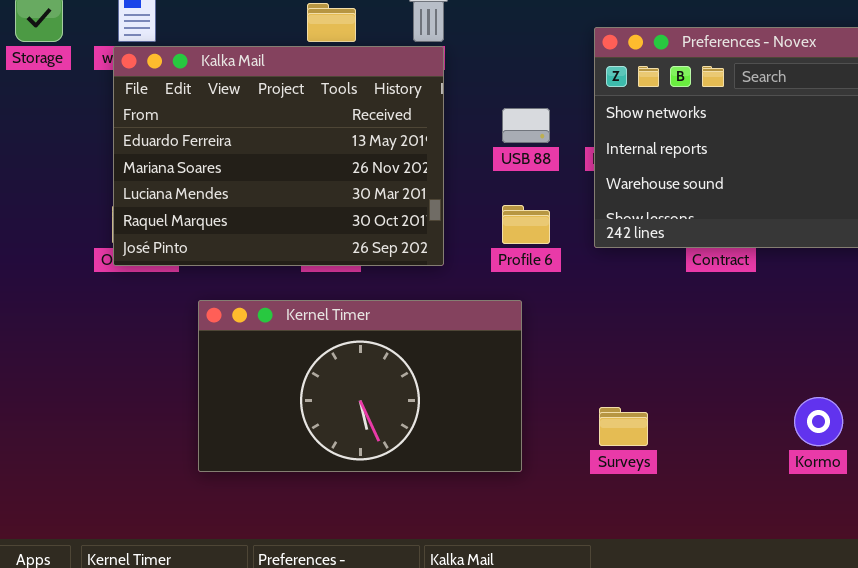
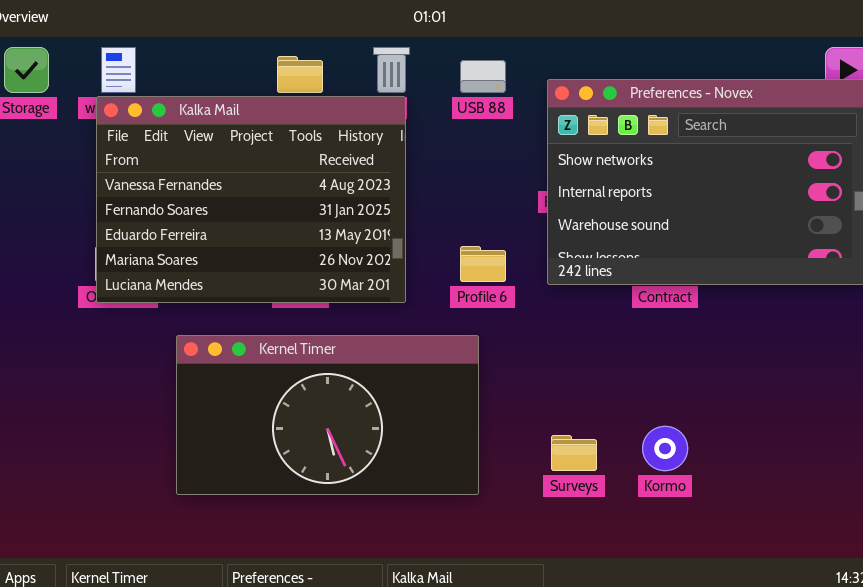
Kalka Mail: [113,46,444,266] -> [96,96,406,303], scrolled up 2 rows
USB 88: [502,108,550,143] -> [460,60,506,93], moved
Kormo: [794,397,843,446] -> [642,426,688,471], moved

